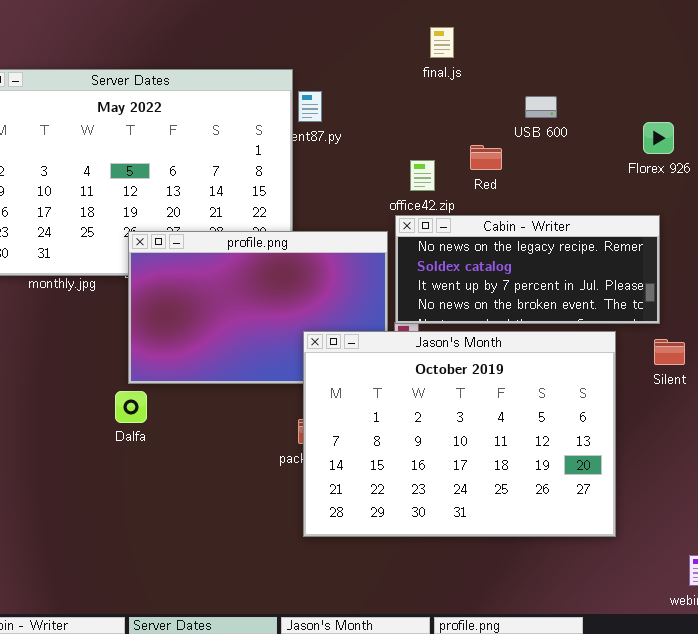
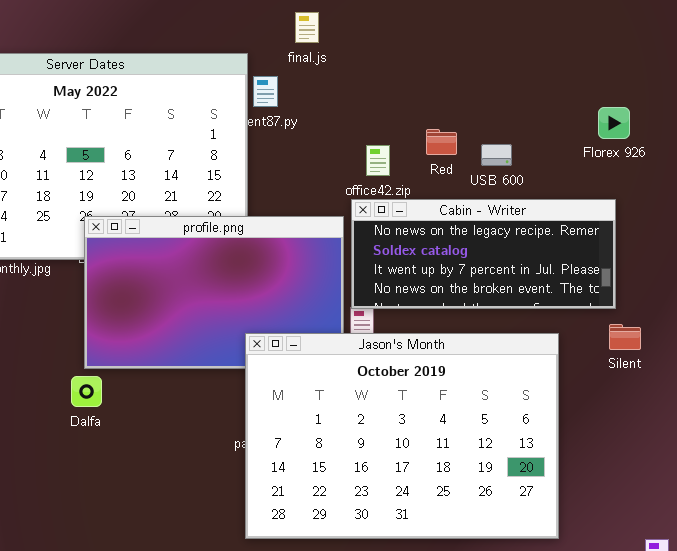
final.js: [430,27,454,58] -> [295,12,319,43], moved
USB 600: [525,96,557,118] -> [481,144,512,166], moved
Jason's Month: [303,331,616,537] -> [245,333,559,539], moved

